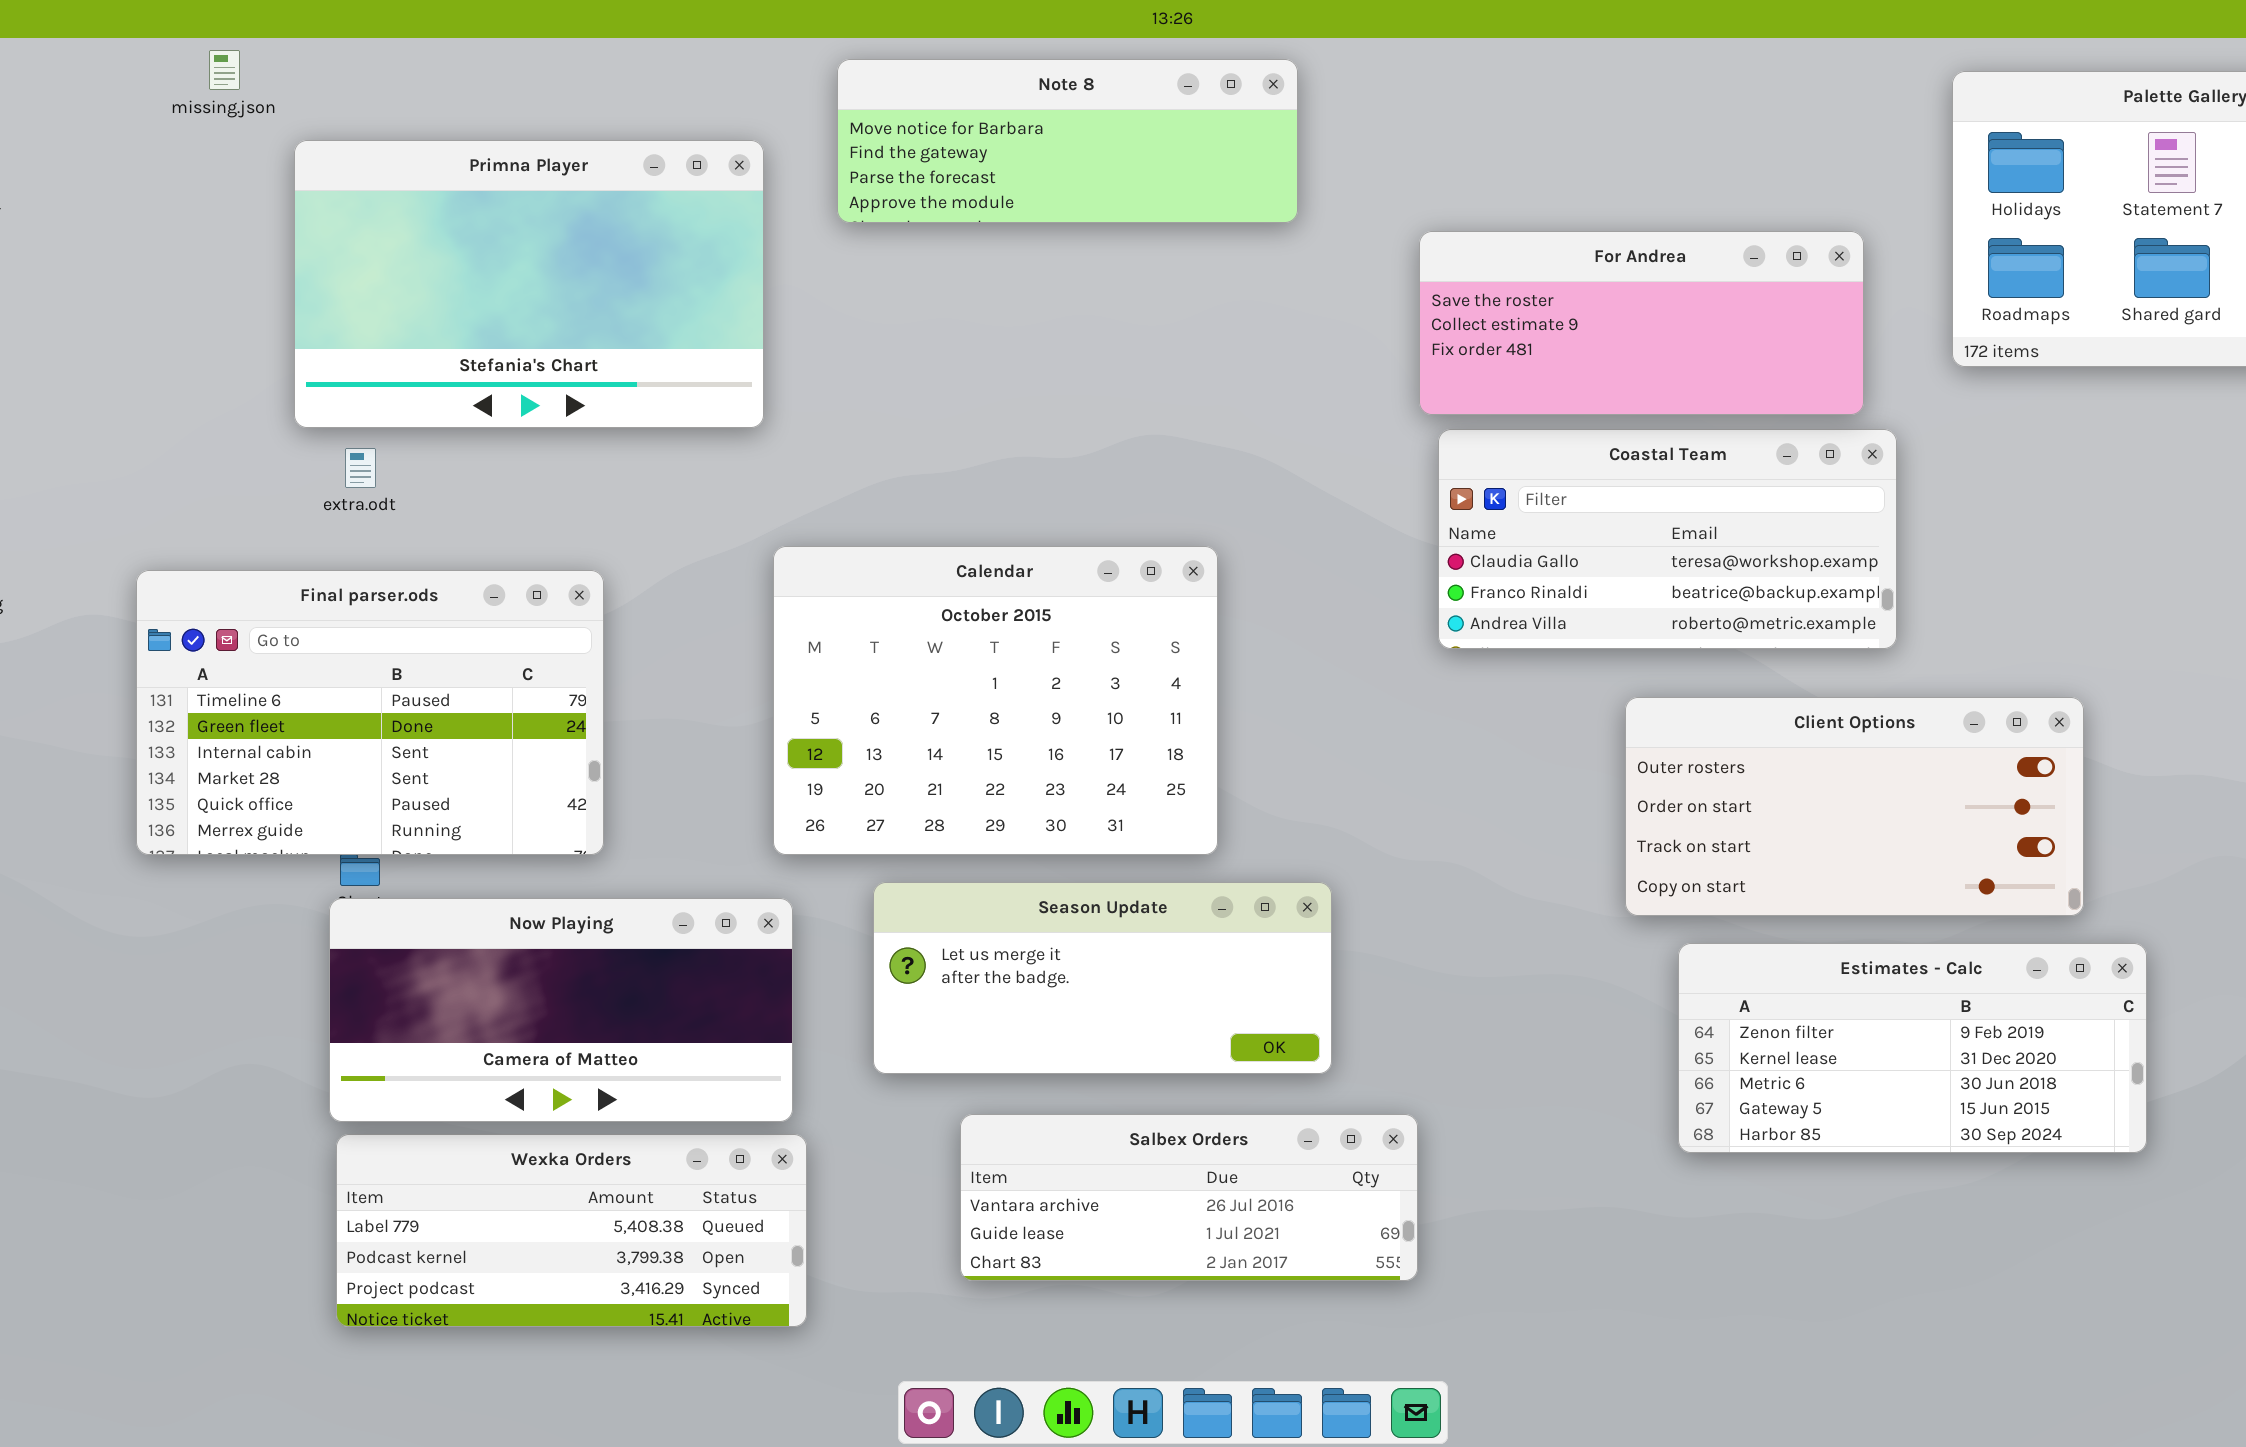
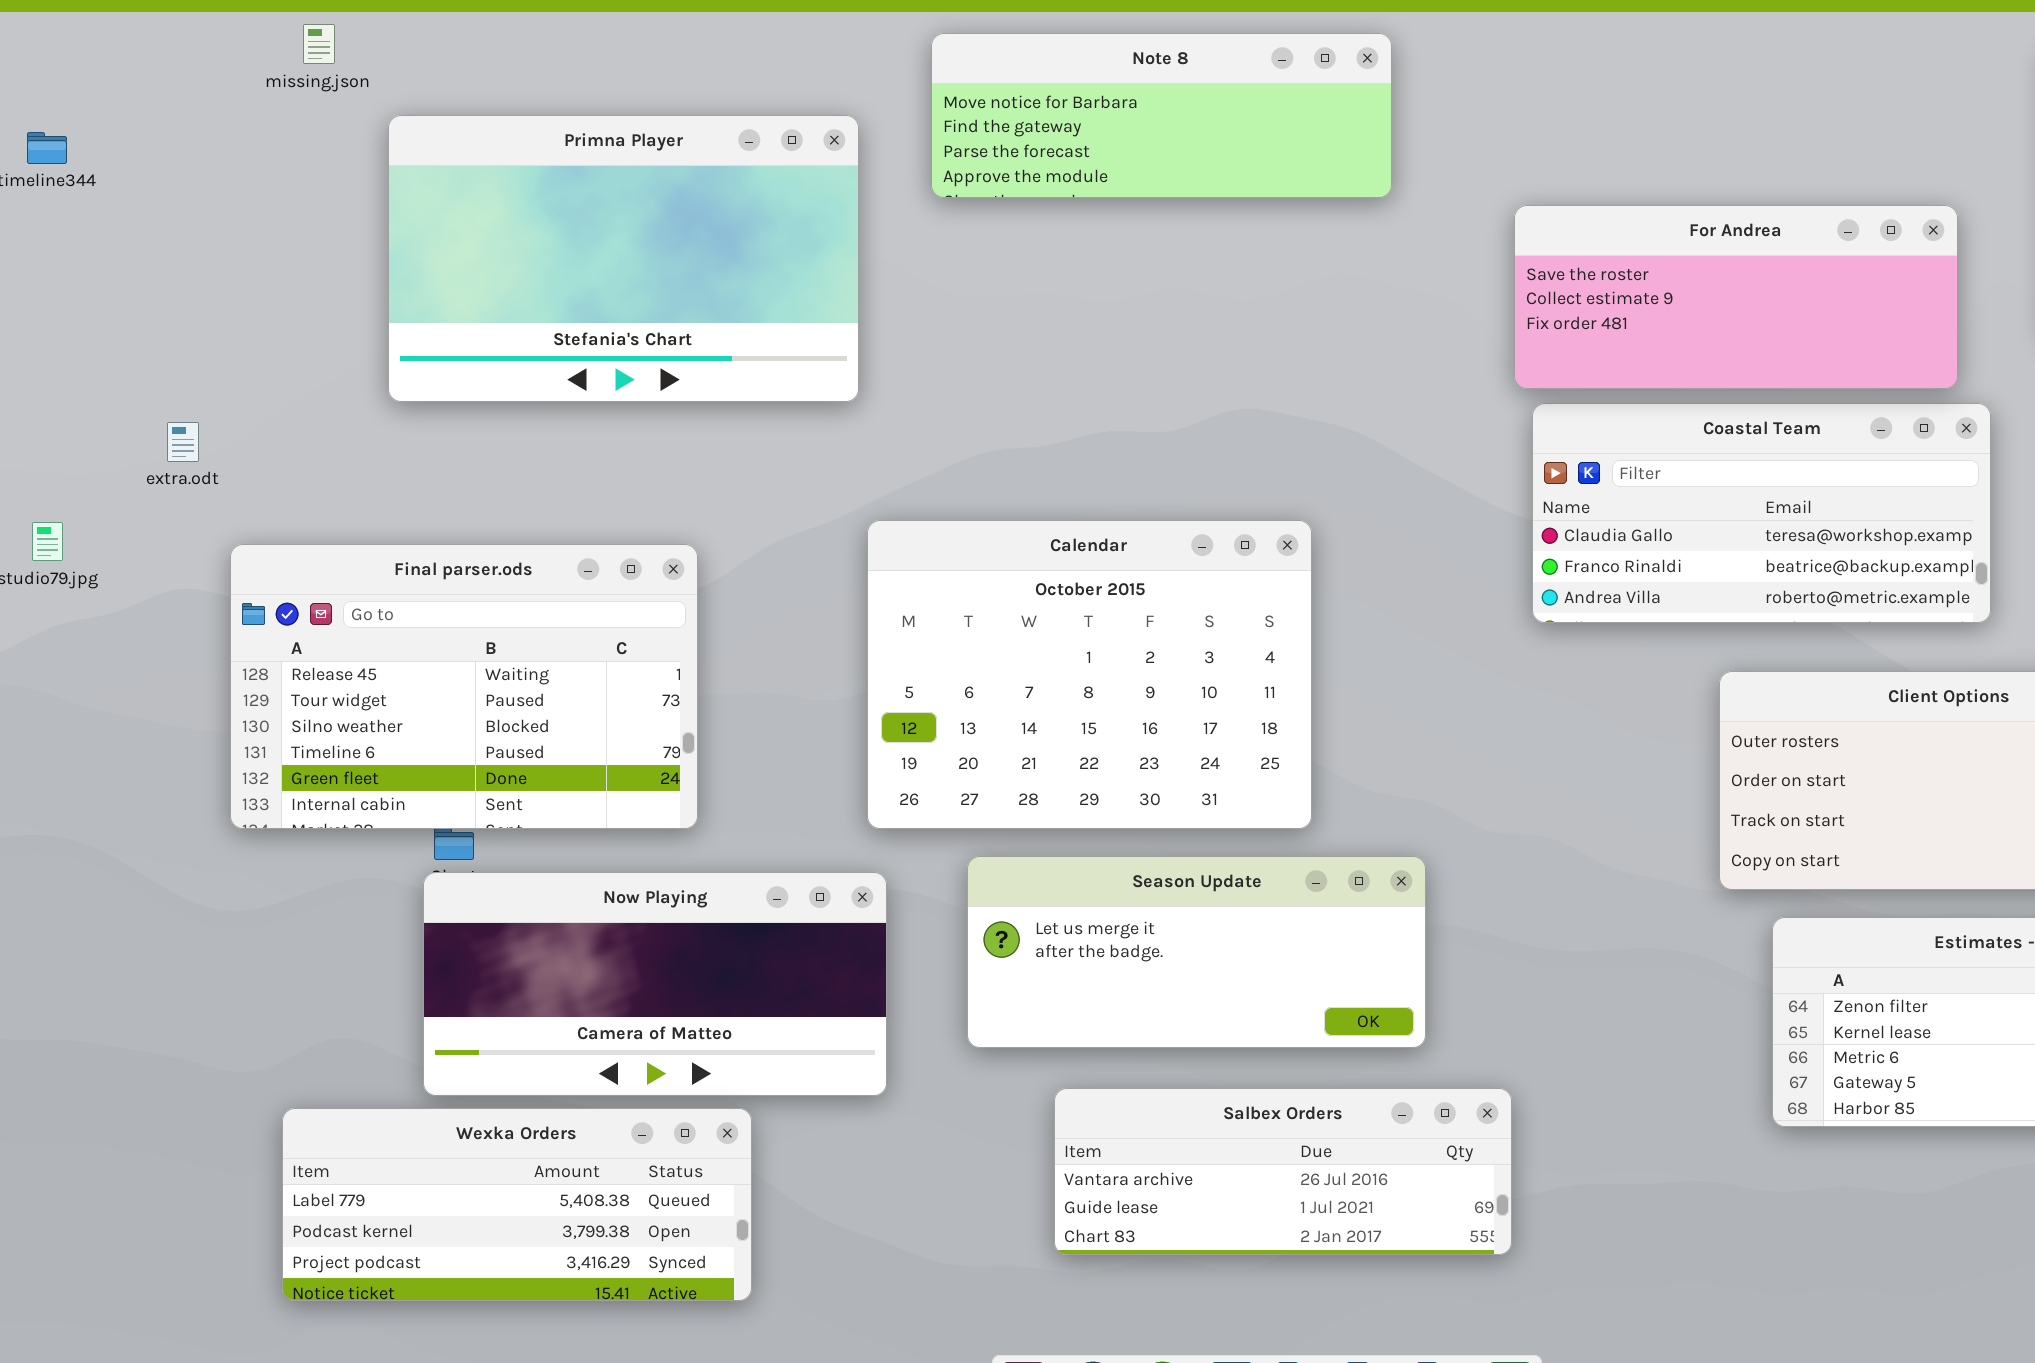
extra.odt: [345,448,376,488] -> [167,422,199,462], moved
Final parser.ods: [136,570,604,855] -> [230,544,698,829], scrolled up 3 rows
Wexka Orders: [336,1134,807,1327] -> [282,1108,752,1301], moved

